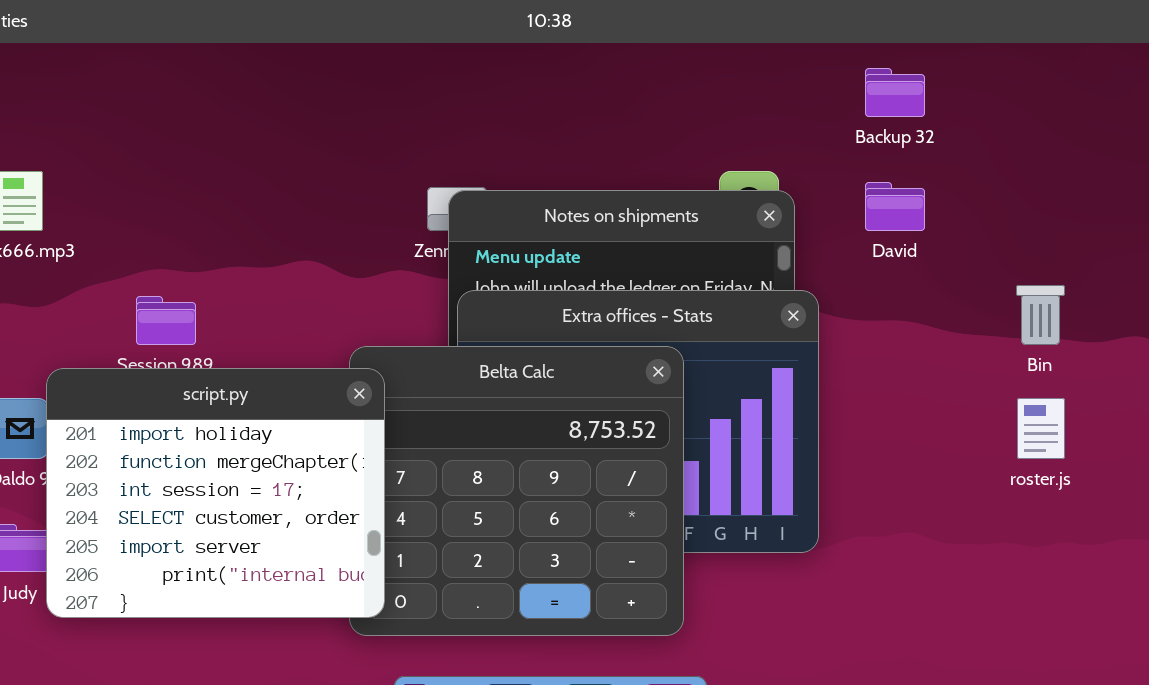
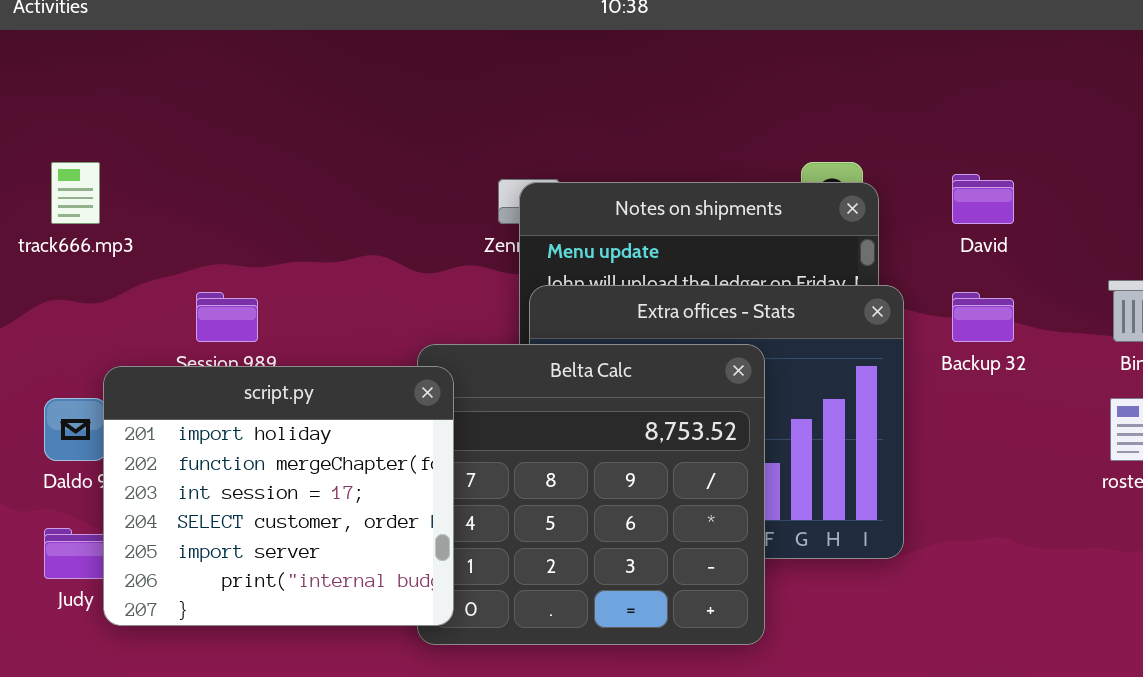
Backup 32: [865,68,925,117] -> [952,292,1014,342], moved

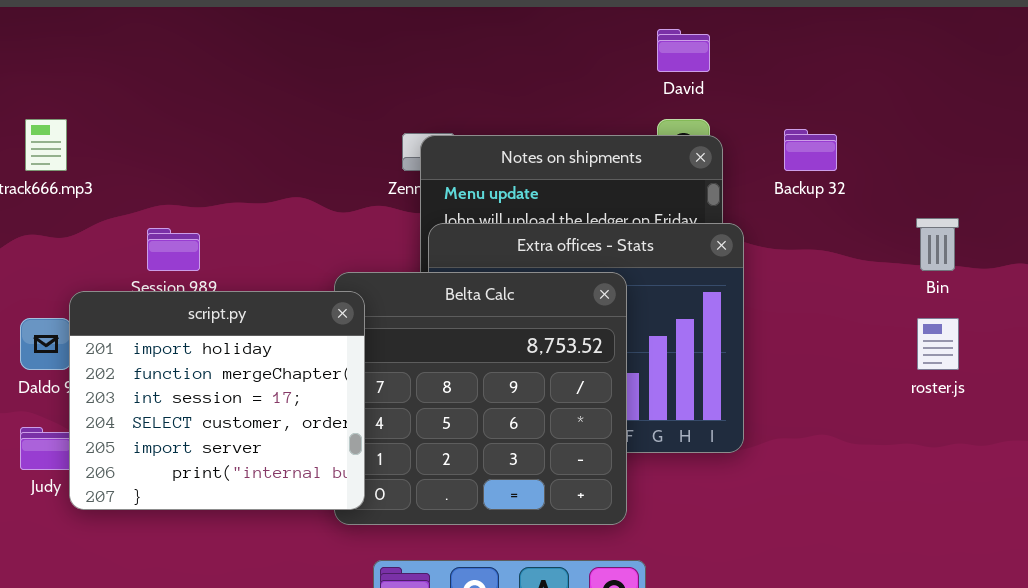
David: [952,174,1014,224] -> [657,29,710,72], moved
Backup 32: [952,292,1014,342] -> [784,129,837,171], moved

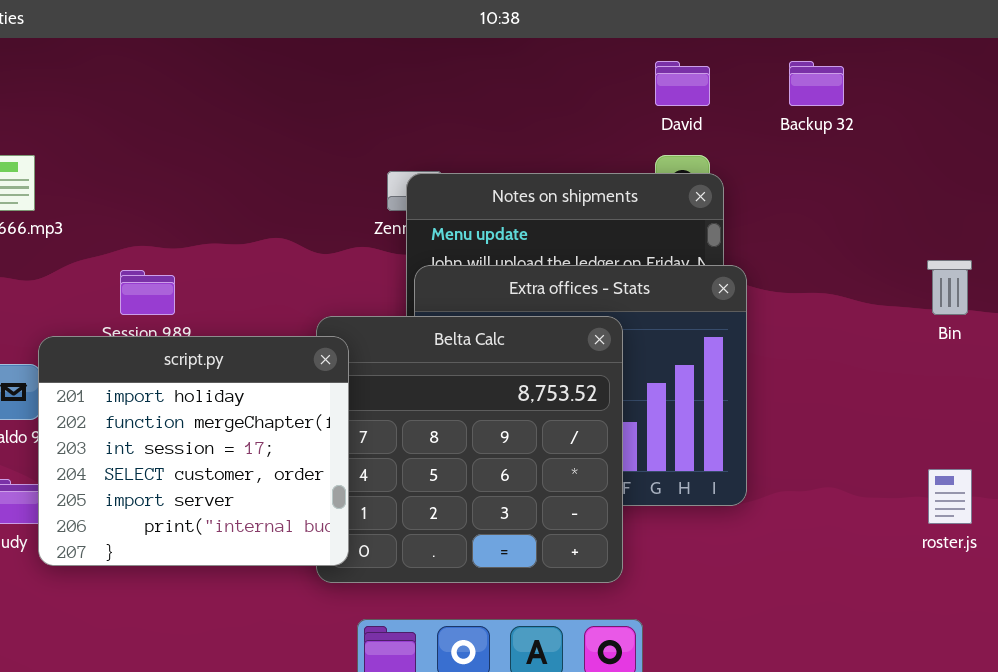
Backup 32: [784,129,837,171] -> [789,61,844,106], moved
roster.js: [917,318,959,370] -> [928,469,972,524], moved

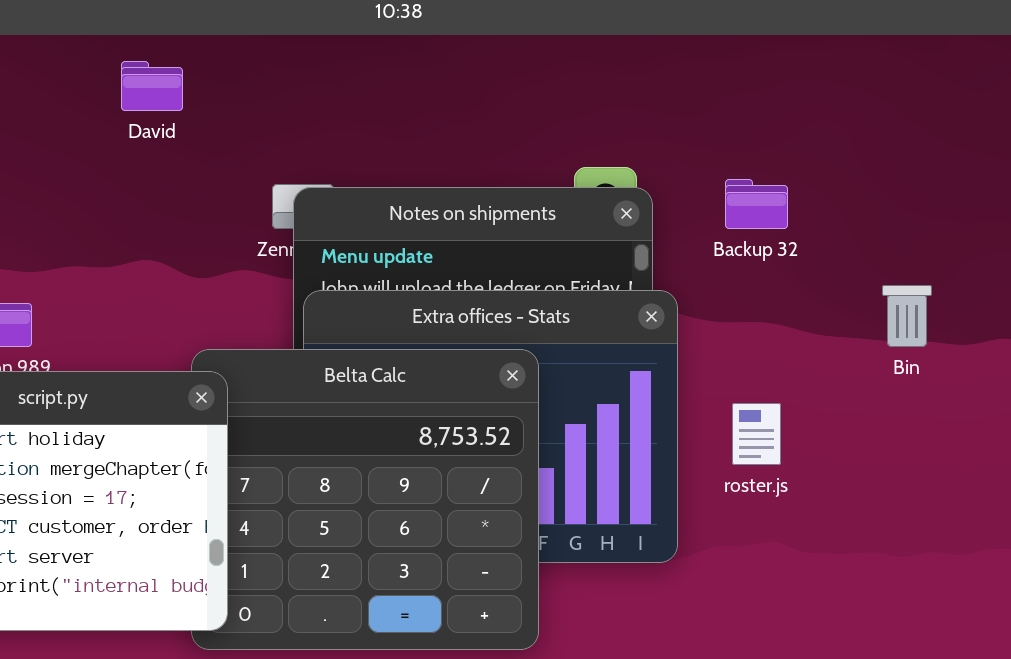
David: [655,61,710,106] -> [121,61,183,111], moved
Backup 32: [789,61,844,106] -> [725,179,788,229], moved
roster.js: [928,469,972,524] -> [732,403,781,465], moved

